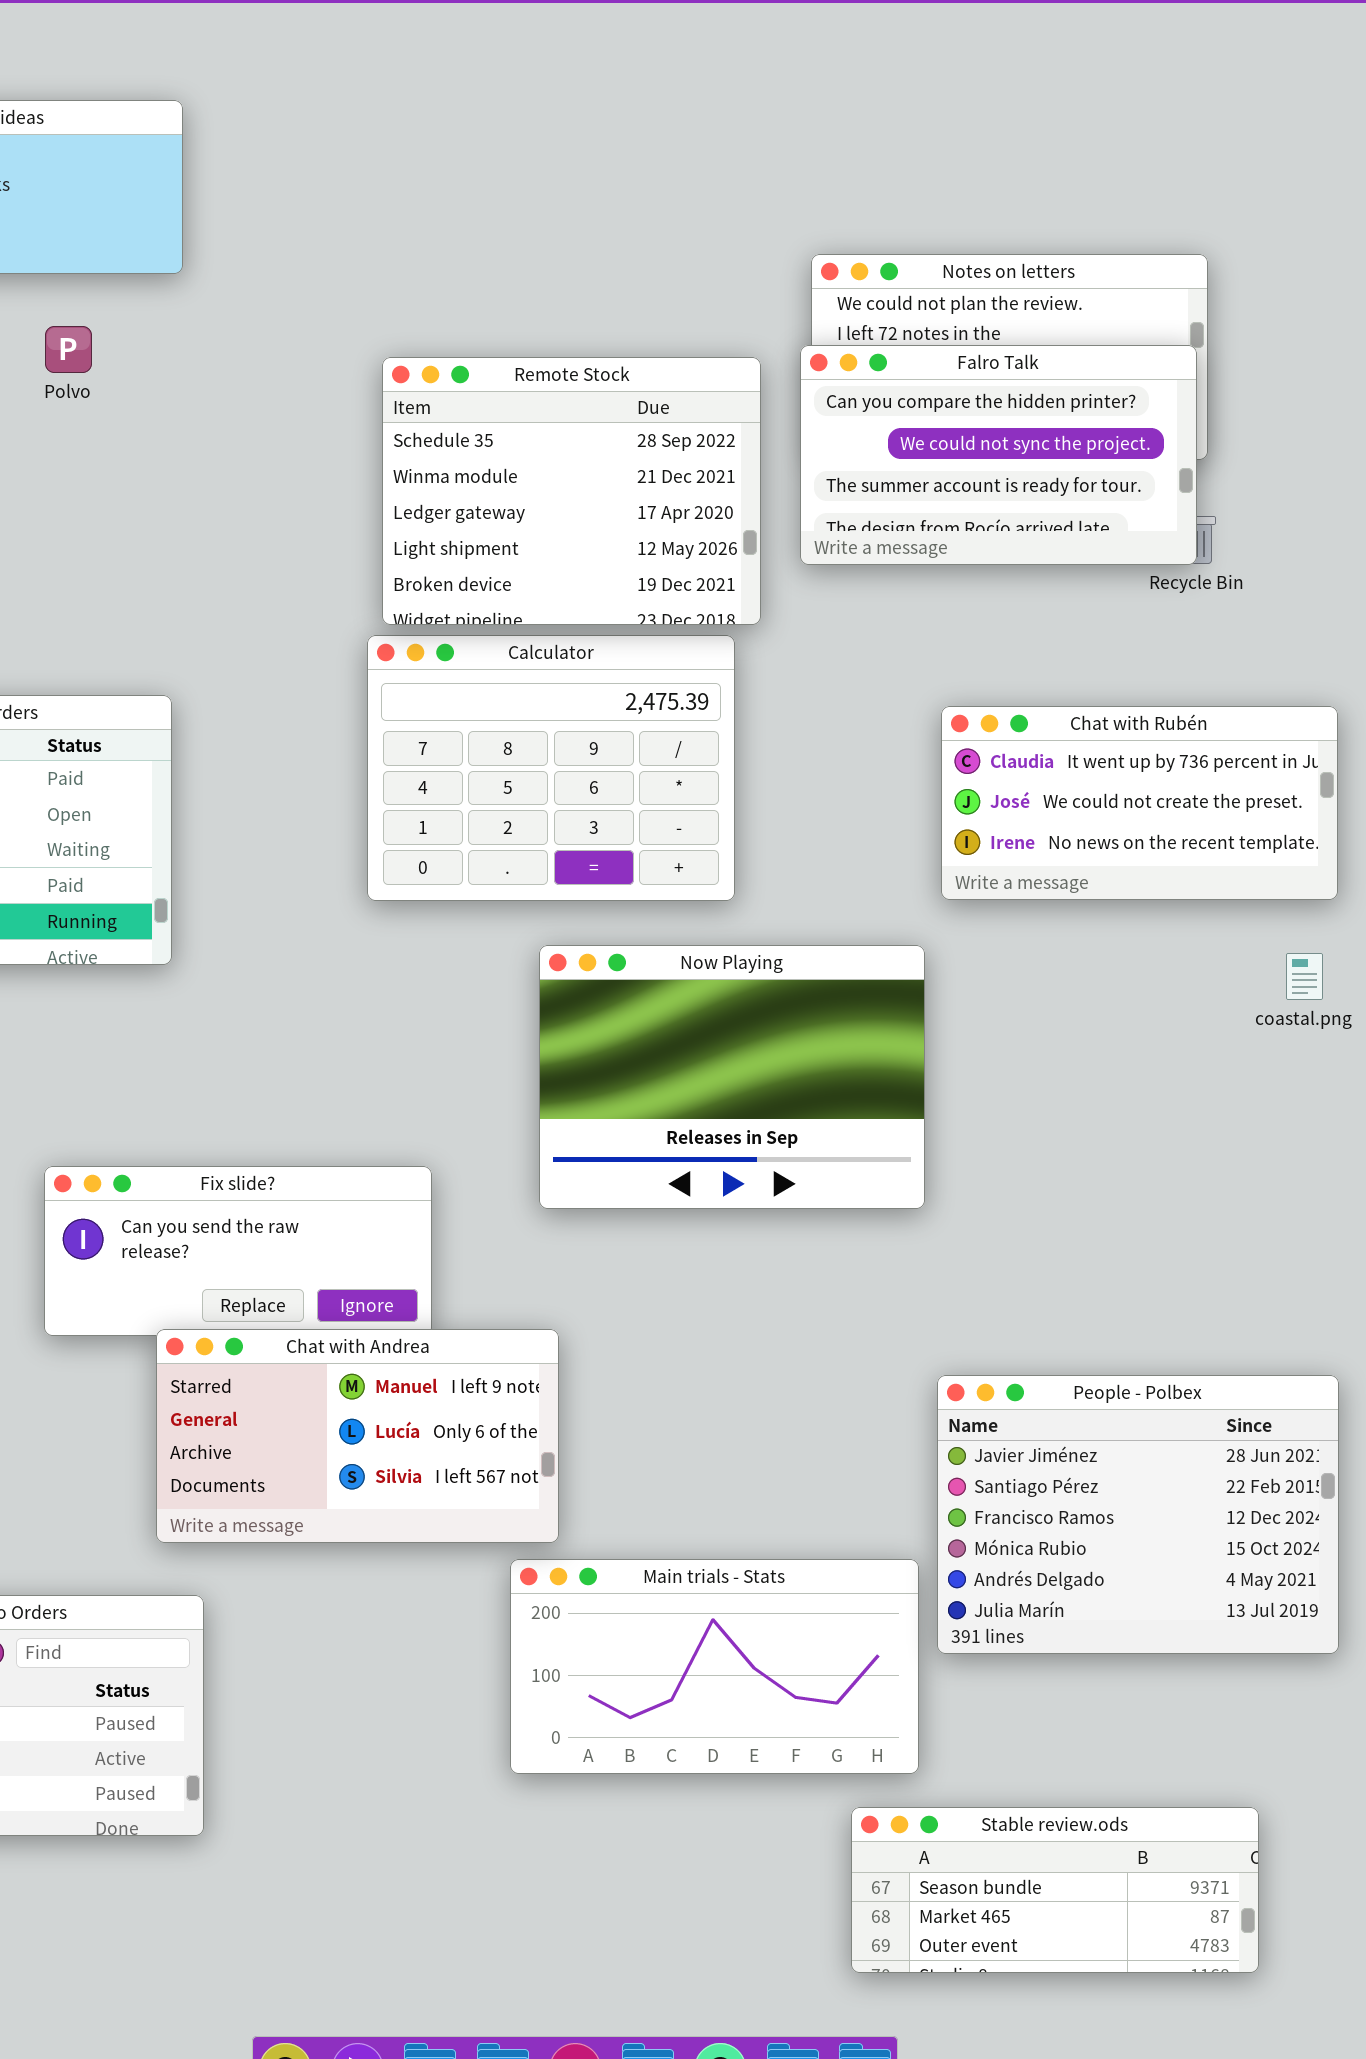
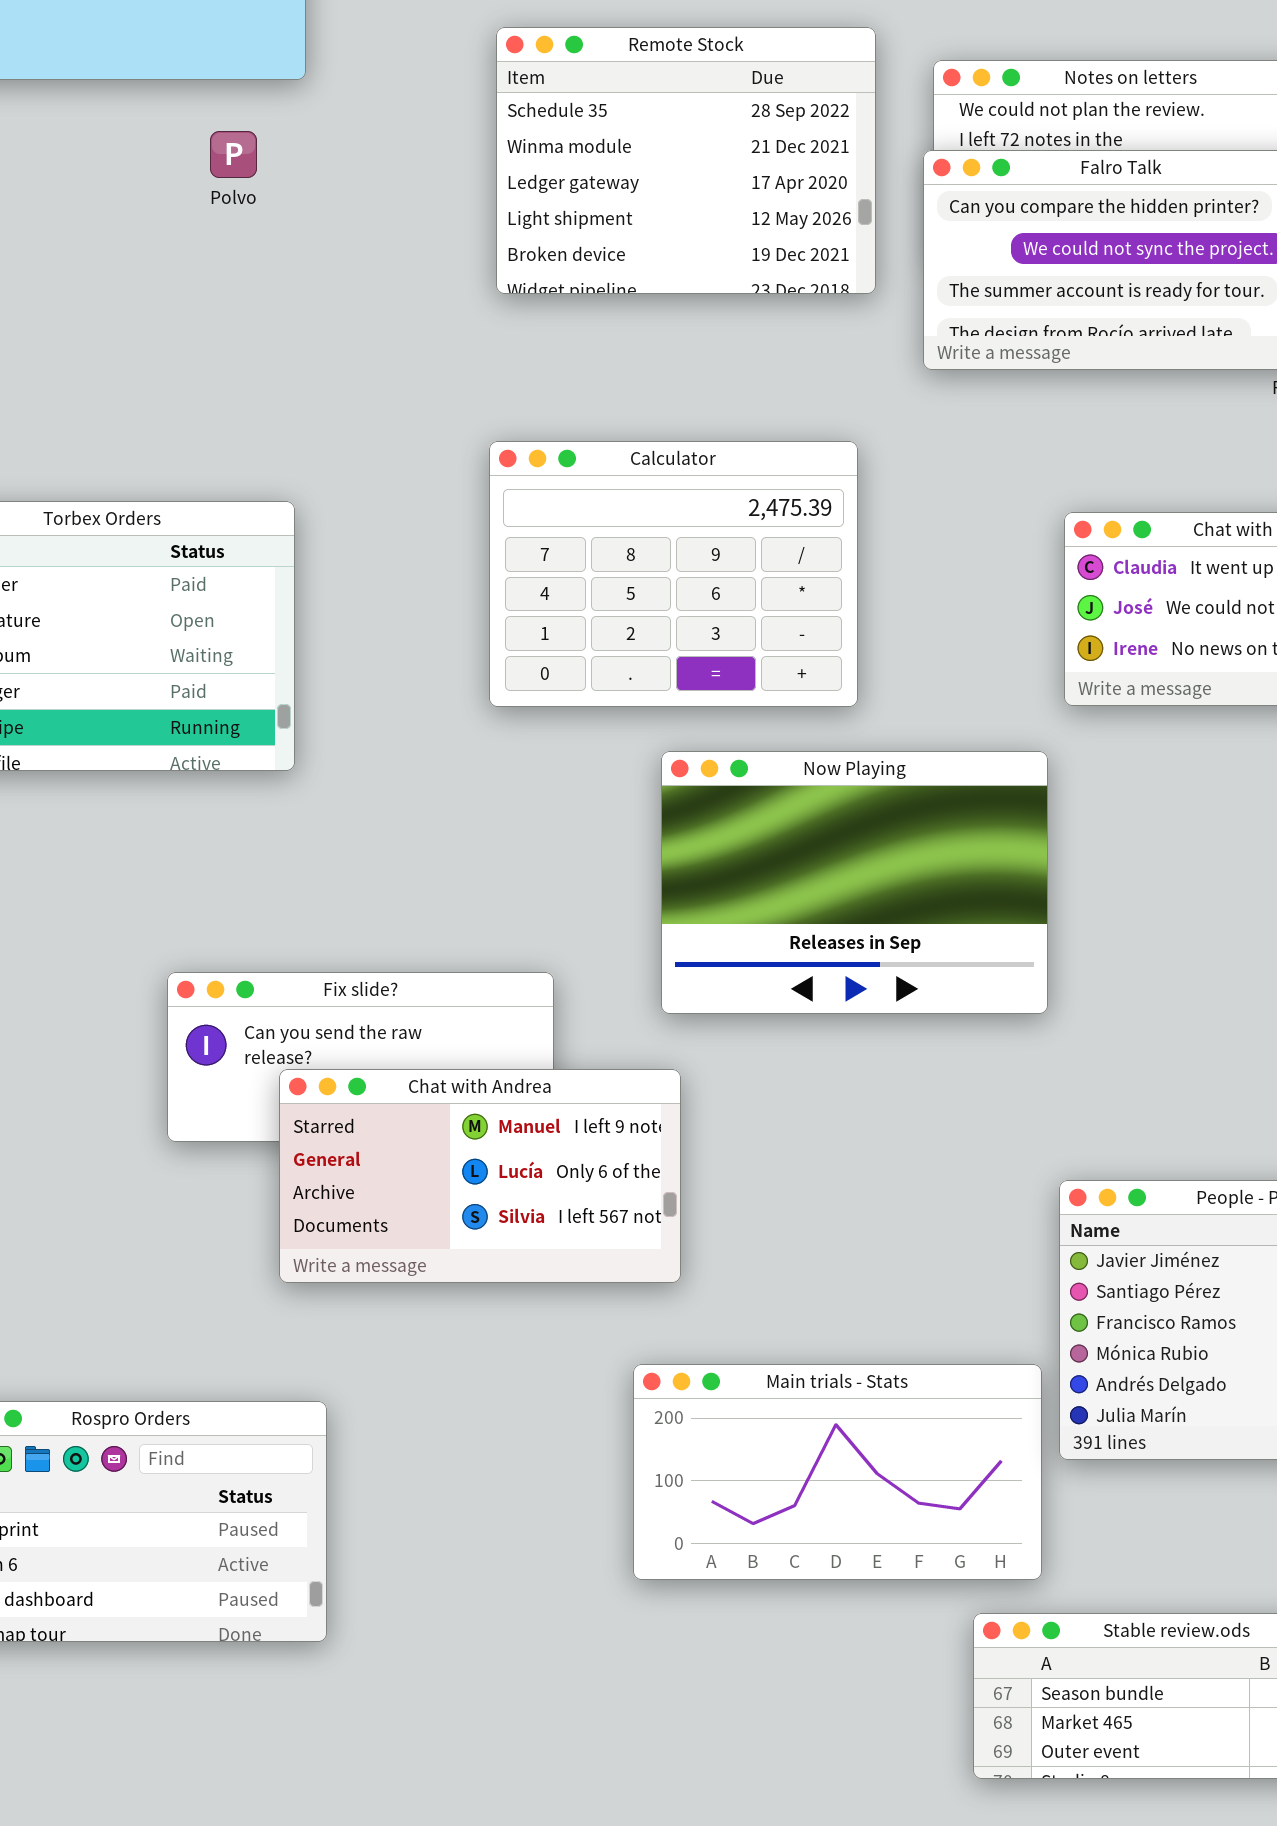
Polvo: [45,326,92,373] -> [210,131,257,178], moved
Remote Stock: [382,357,761,625] -> [496,27,876,294], moved
Chat with Andrea: [156,1329,559,1543] -> [279,1069,681,1283], moved

